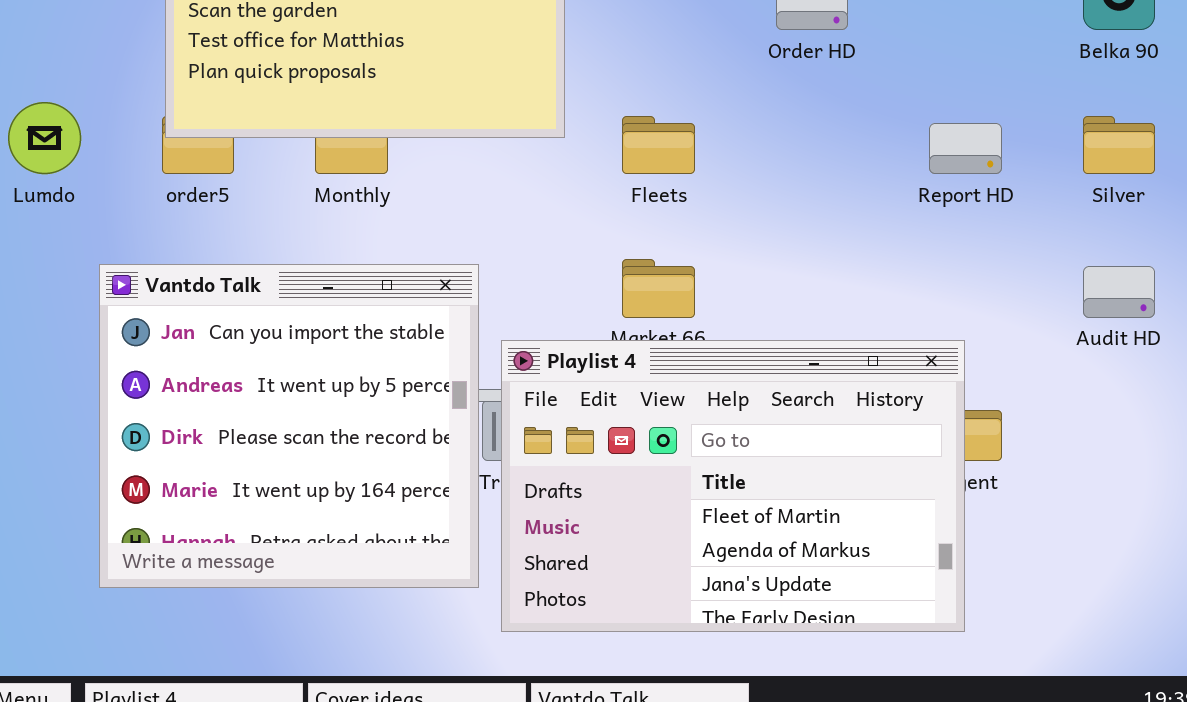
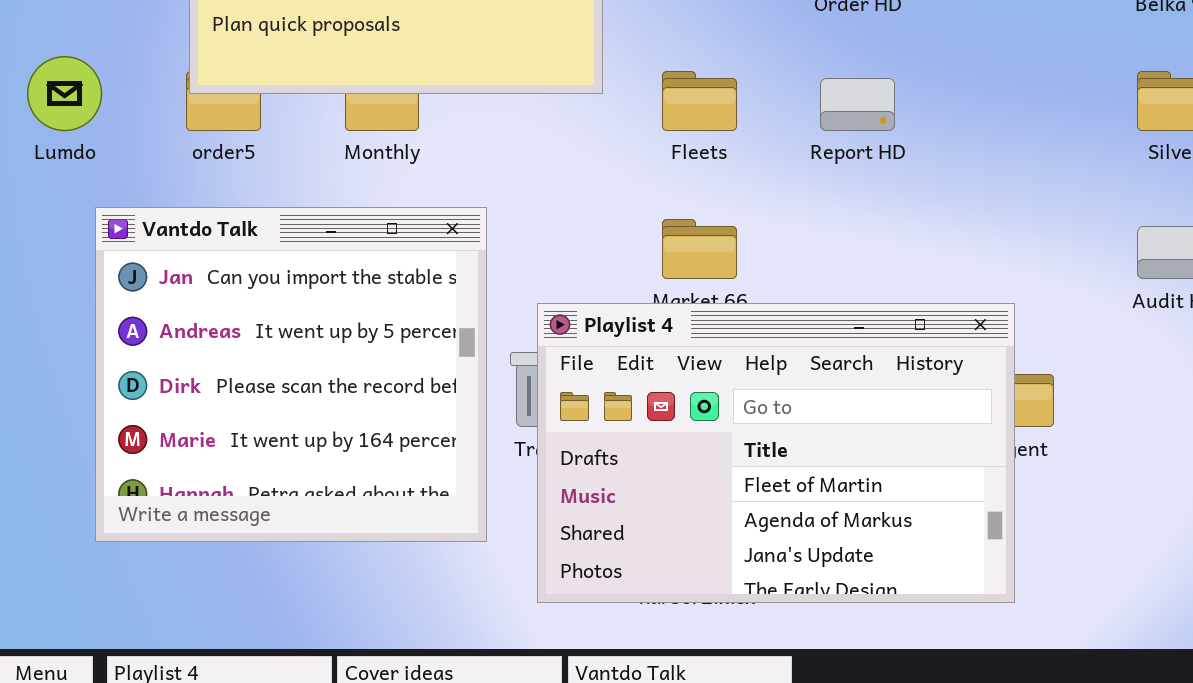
Report HD: [929,123,1002,174] -> [820,78,895,131], moved
Vantdo Talk: [99,264,479,588] -> [95,207,487,542], moved

